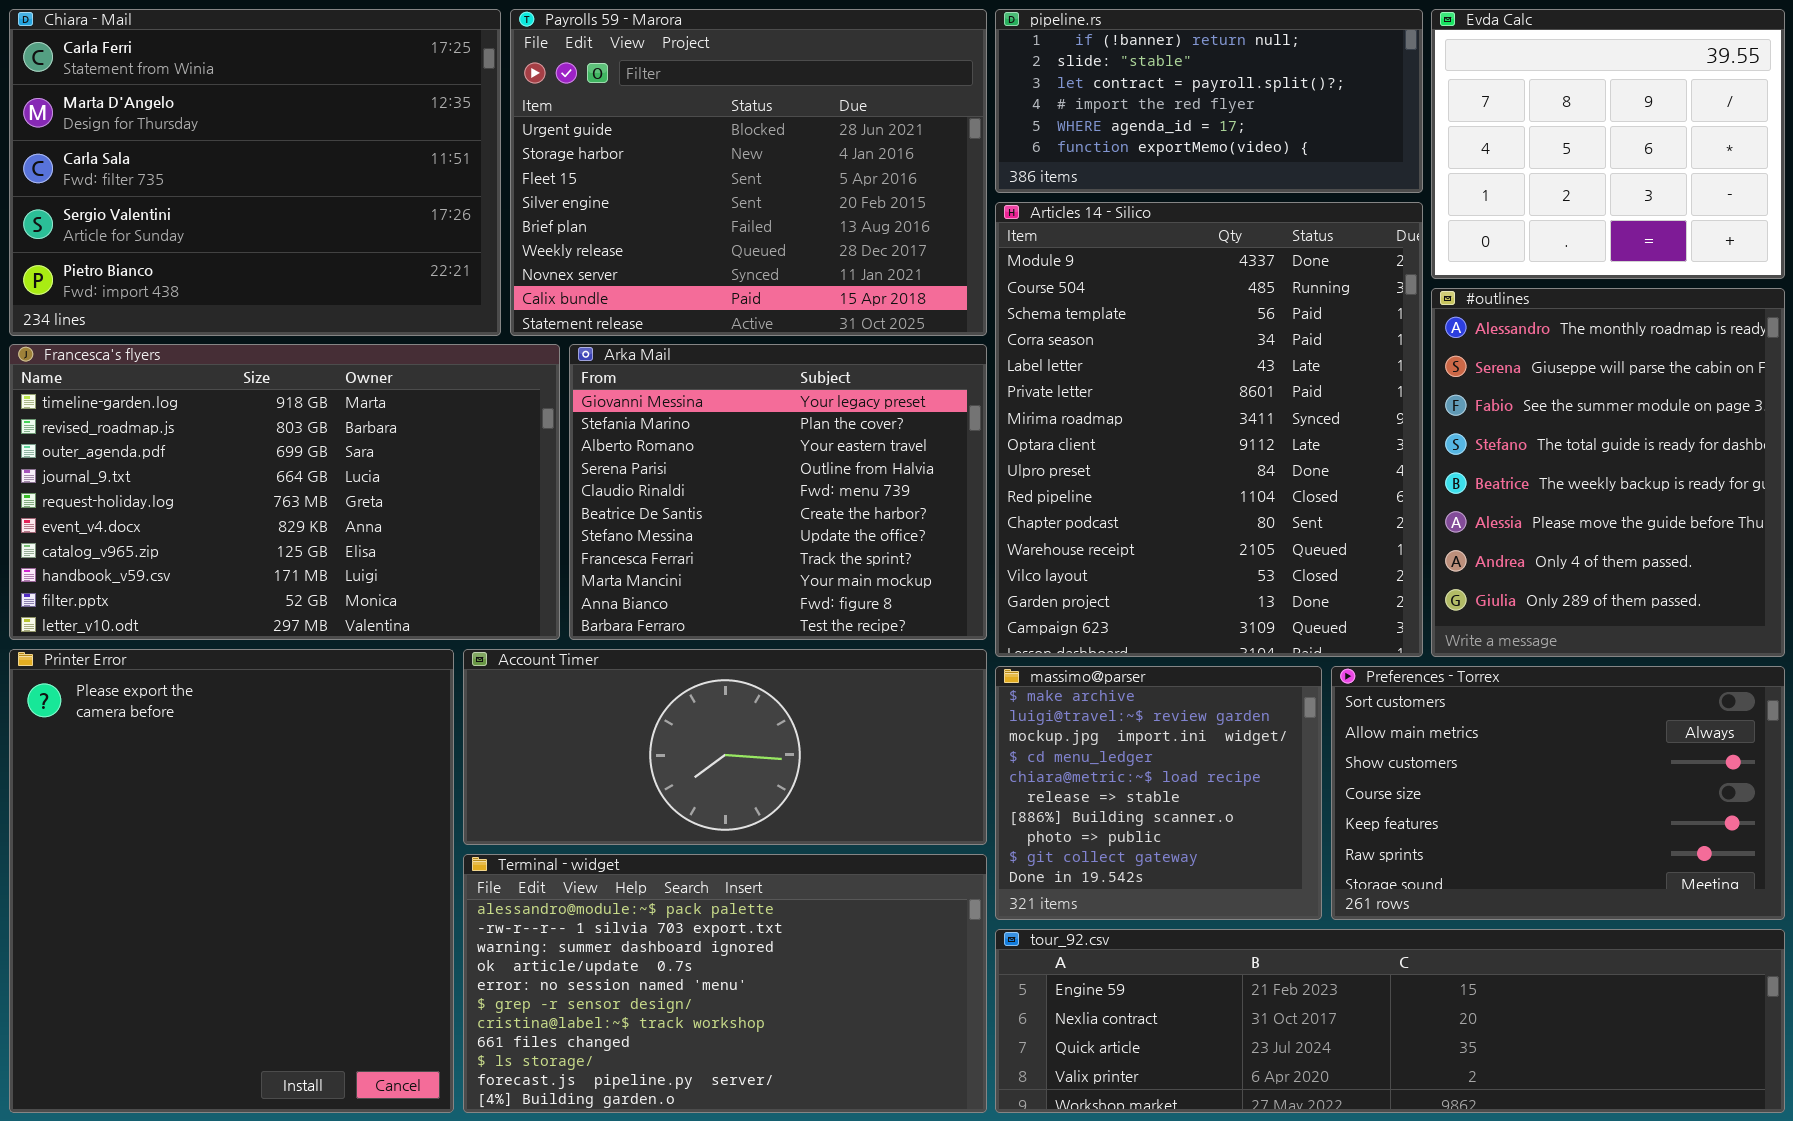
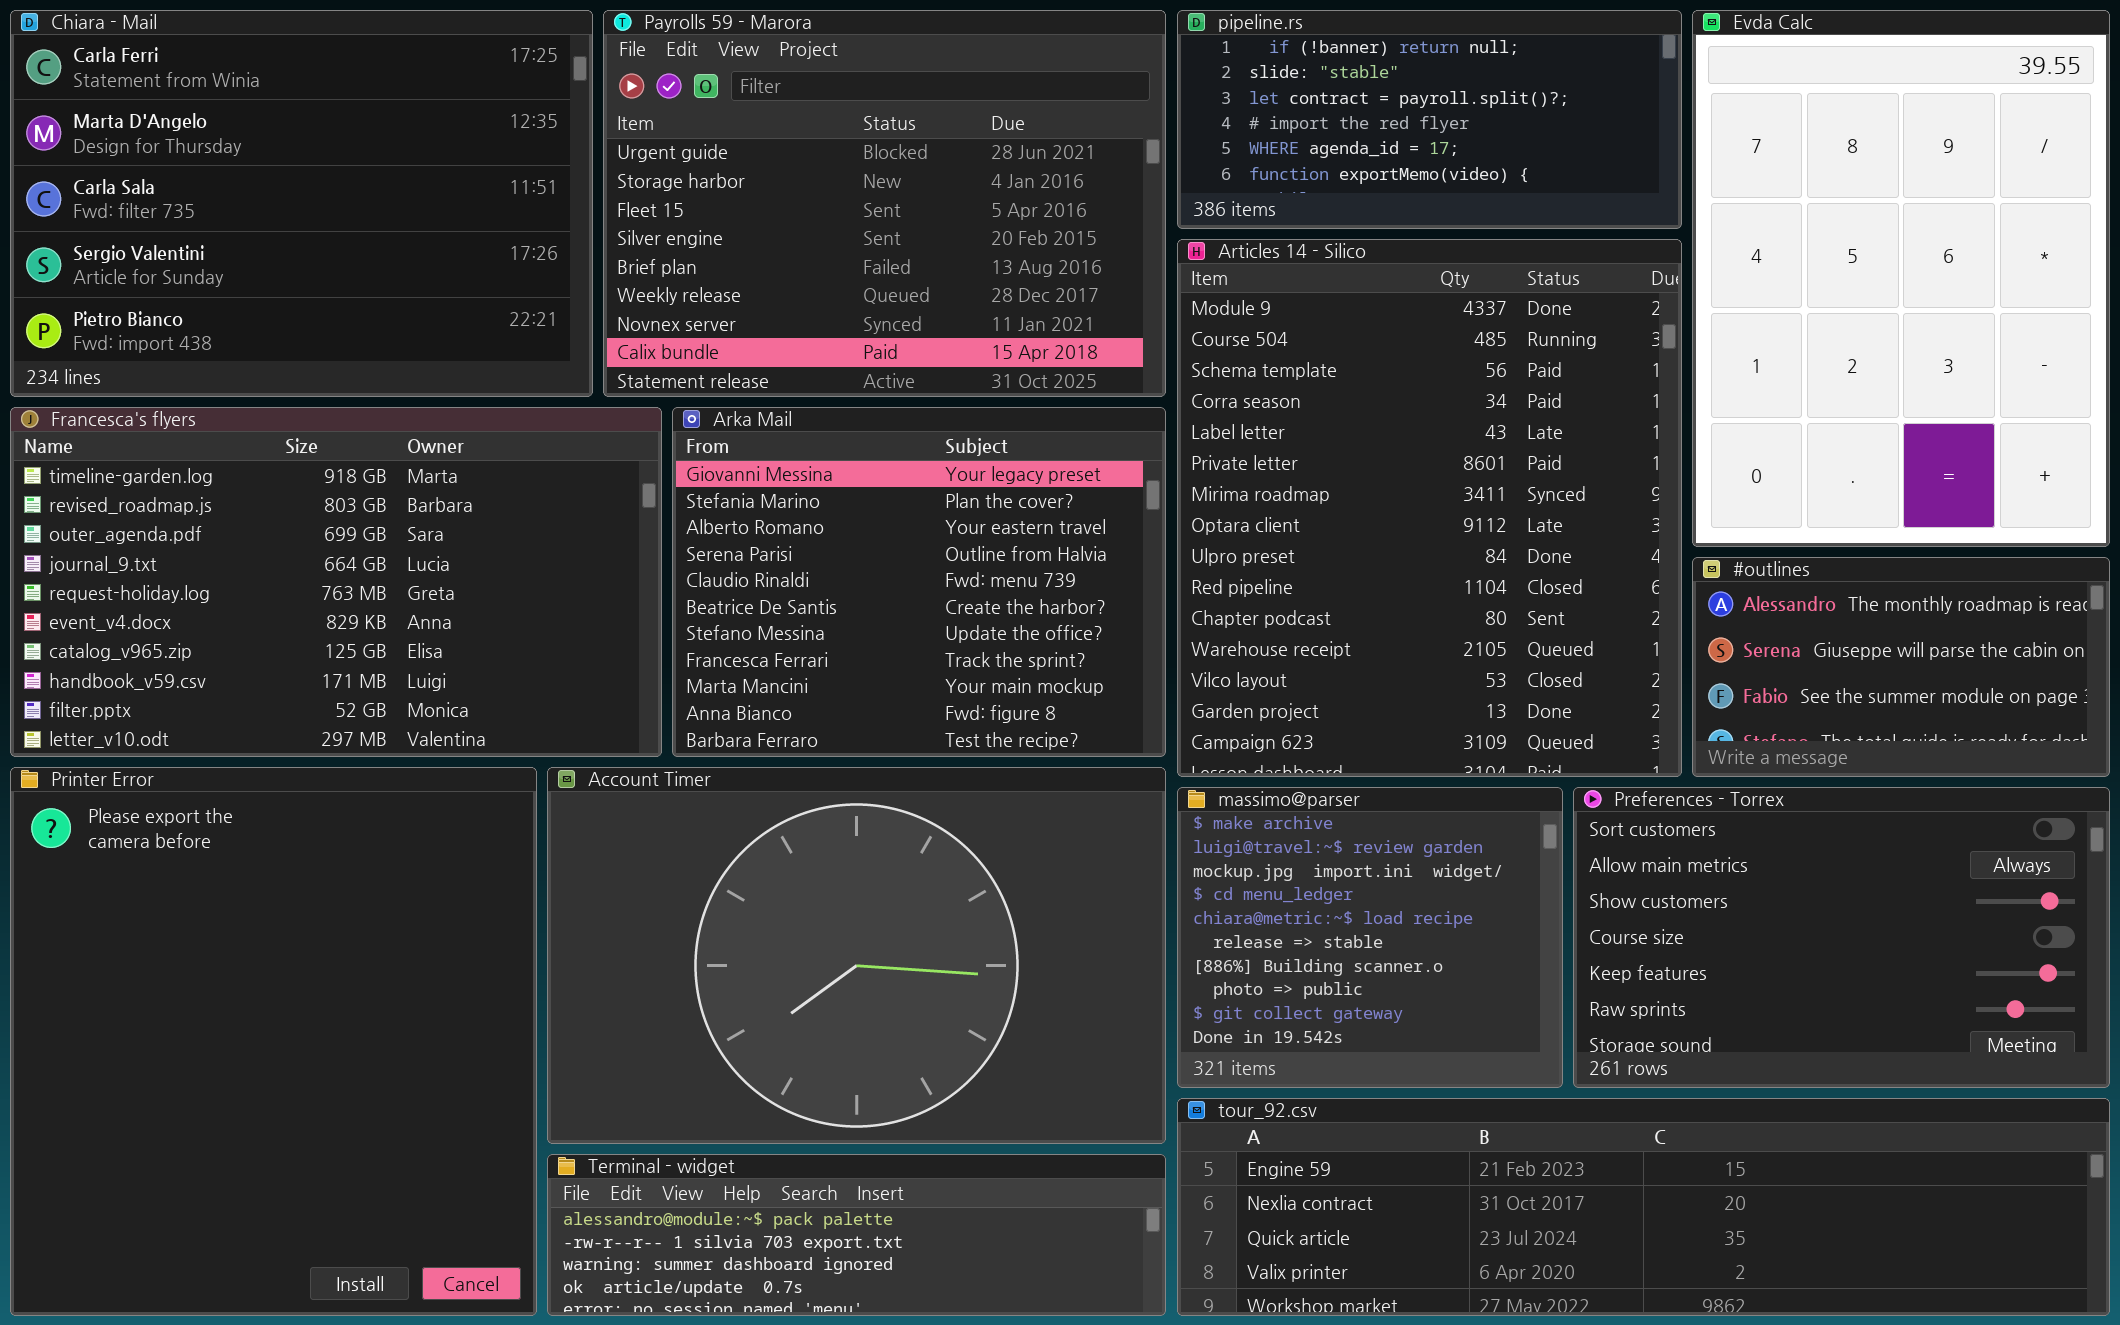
Evda Calc: [1431,9,1785,279] -> [1692,10,2110,547], resized
#outlines: [1431,288,1785,657] -> [1692,557,2110,777], resized
Account Timer: [463,649,987,845] -> [547,767,1166,1144], resized
Terminal - widget: [463,854,987,1113] -> [547,1154,1166,1316], resized

